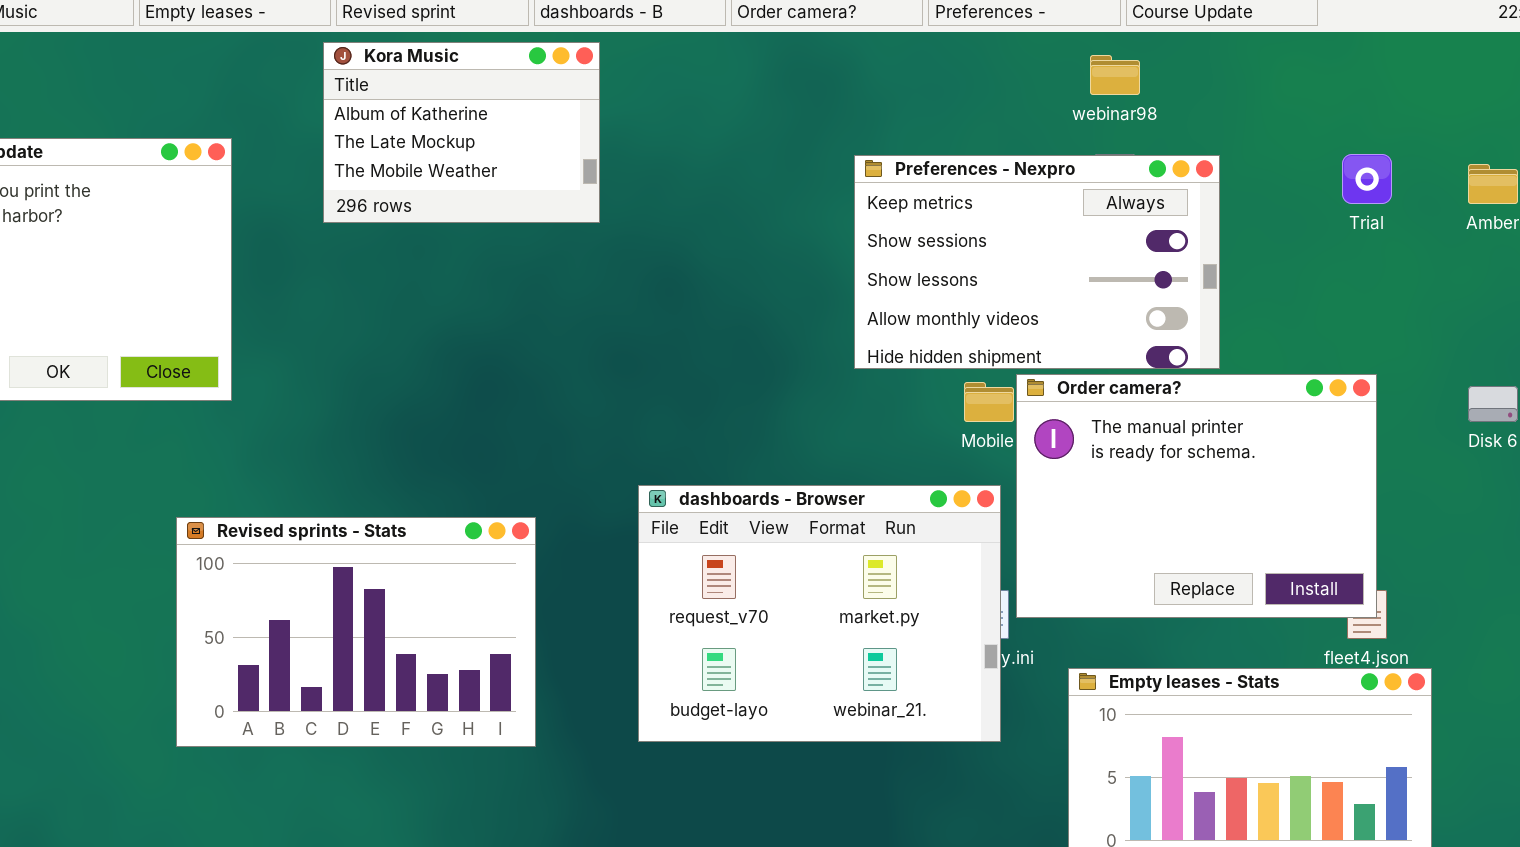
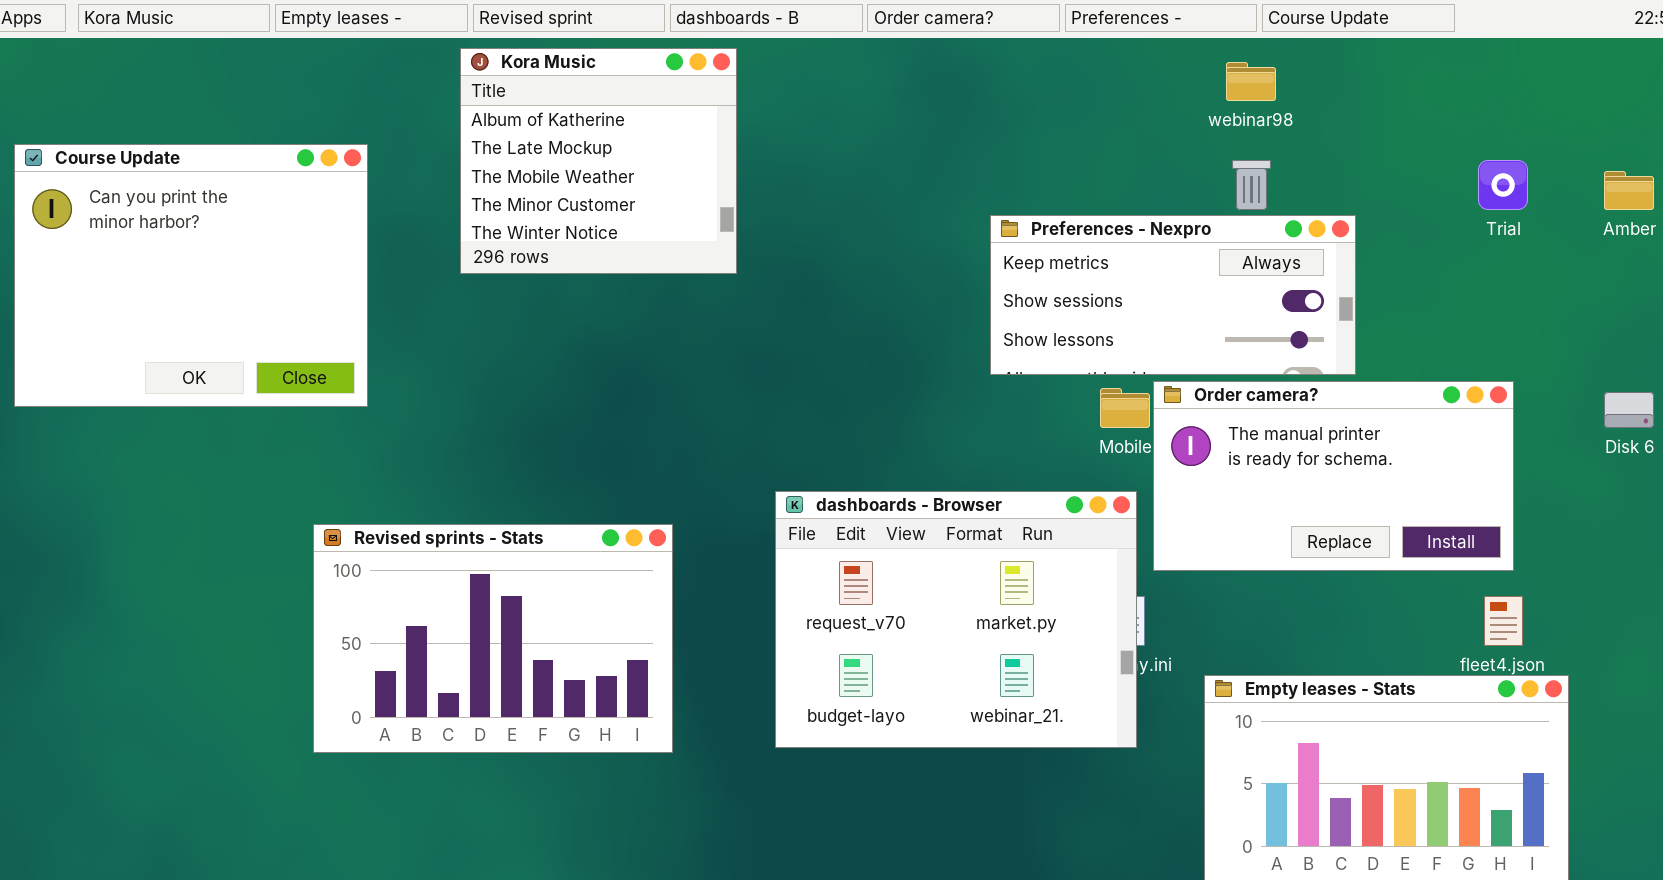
Kora Music: [323,42,600,223] -> [460,48,737,274], resized
Preferences - Nexpro: [854,155,1220,369] -> [990,215,1356,375], resized
Order camera?: [1016,374,1377,618] -> [1153,381,1514,571], resized

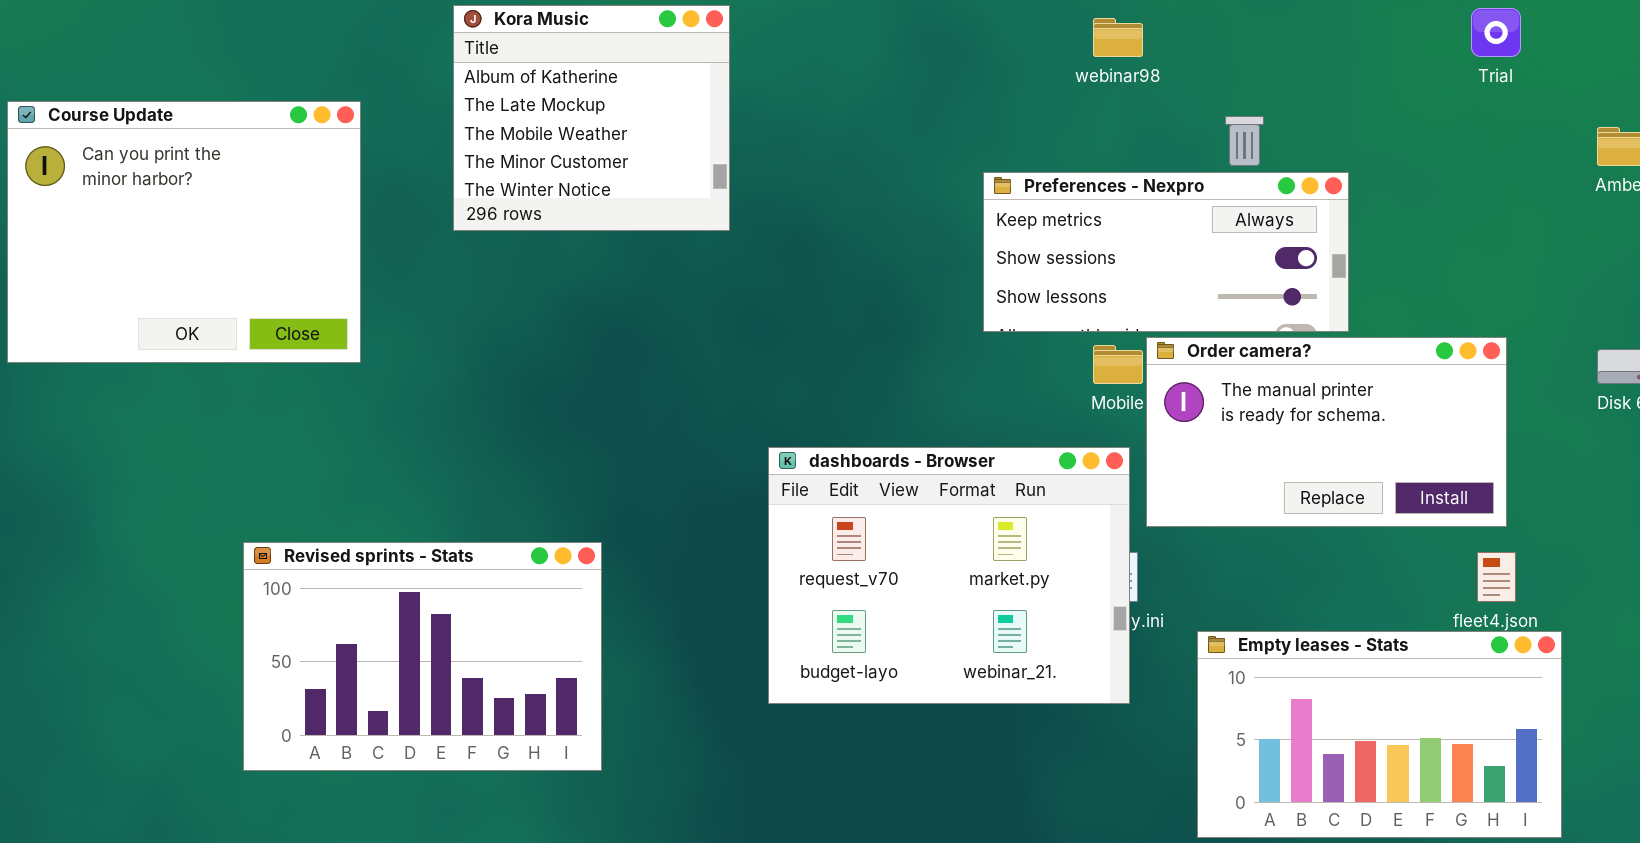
webinar98: [1226,62,1276,101] -> [1093,18,1143,57], moved
Trial: [1478,160,1528,210] -> [1471,8,1521,57], moved
Revised sprints - Stats: [313,524,673,753] -> [243,542,602,771], moved

